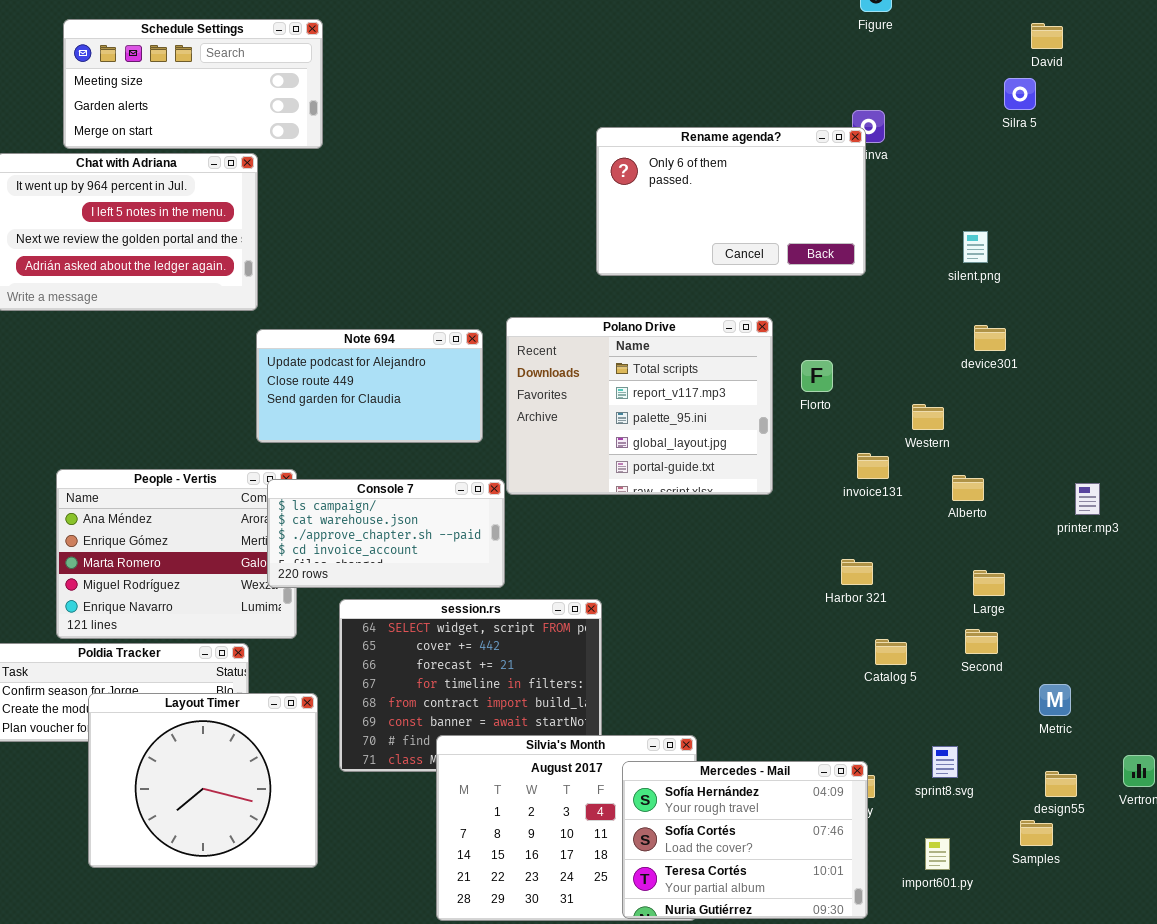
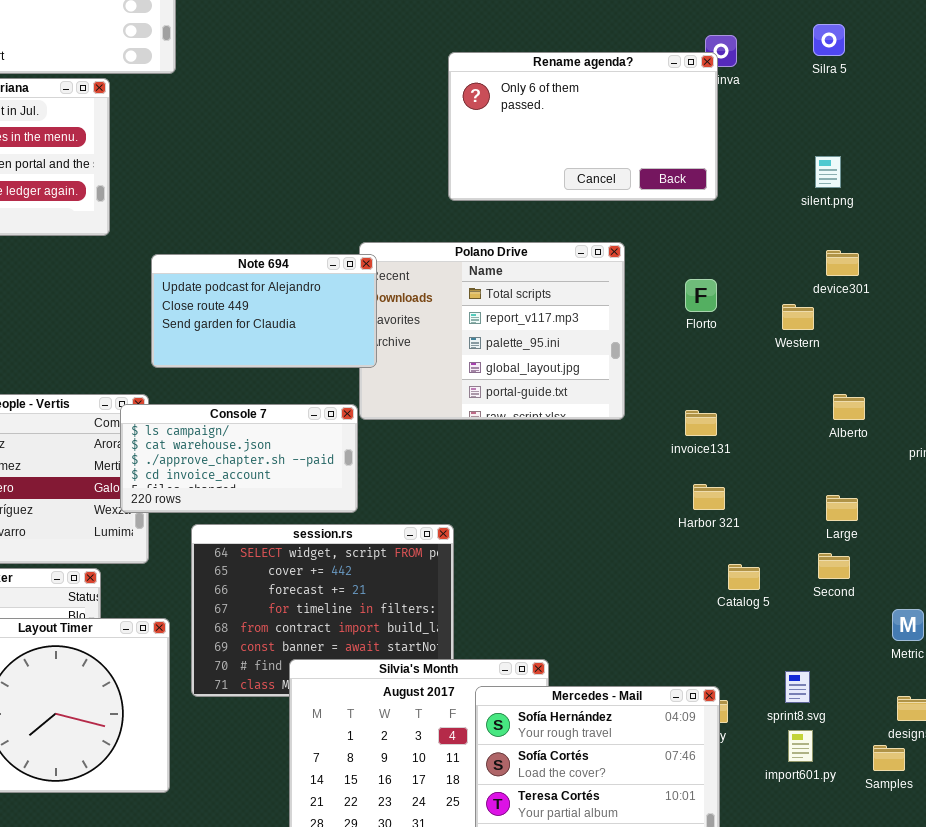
Silra 5: [1004,78,1036,110] -> [813,24,845,56], moved
Note 694: [256,329,483,443] -> [151,254,377,368], moved
Florto: [801,360,833,392] -> [685,279,717,312], moved
Western: [912,404,944,430] -> [782,304,814,330], moved
invoice131: [857,453,889,479] -> [685,410,717,436], moved
Alberto: [952,475,984,501] -> [833,394,865,420], moved
import601.py: [925,838,950,870] -> [788,730,813,762], moved

